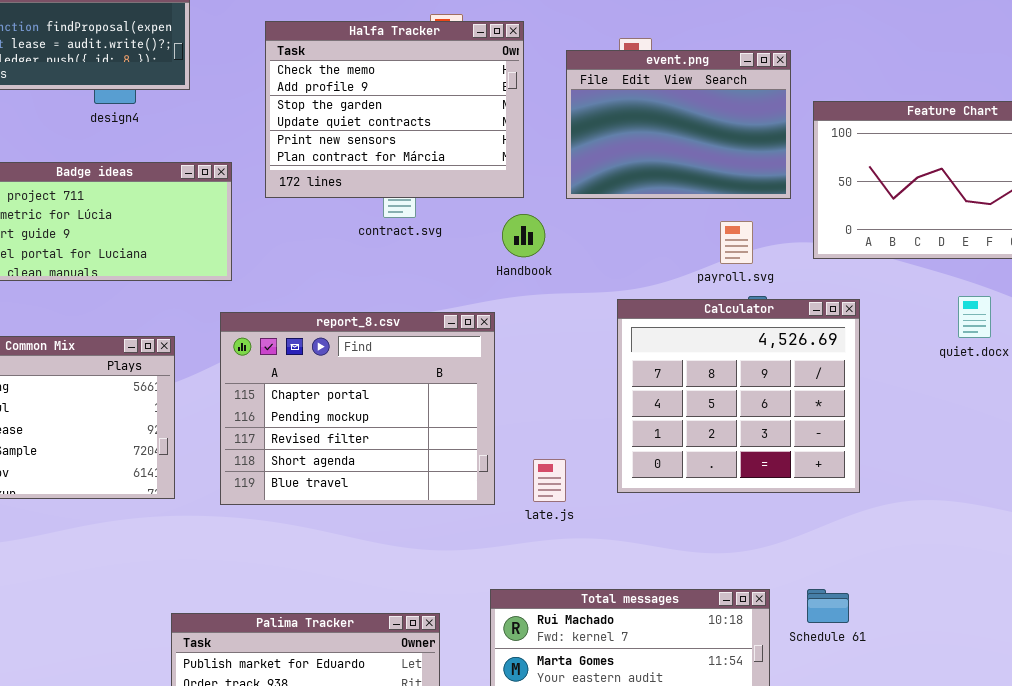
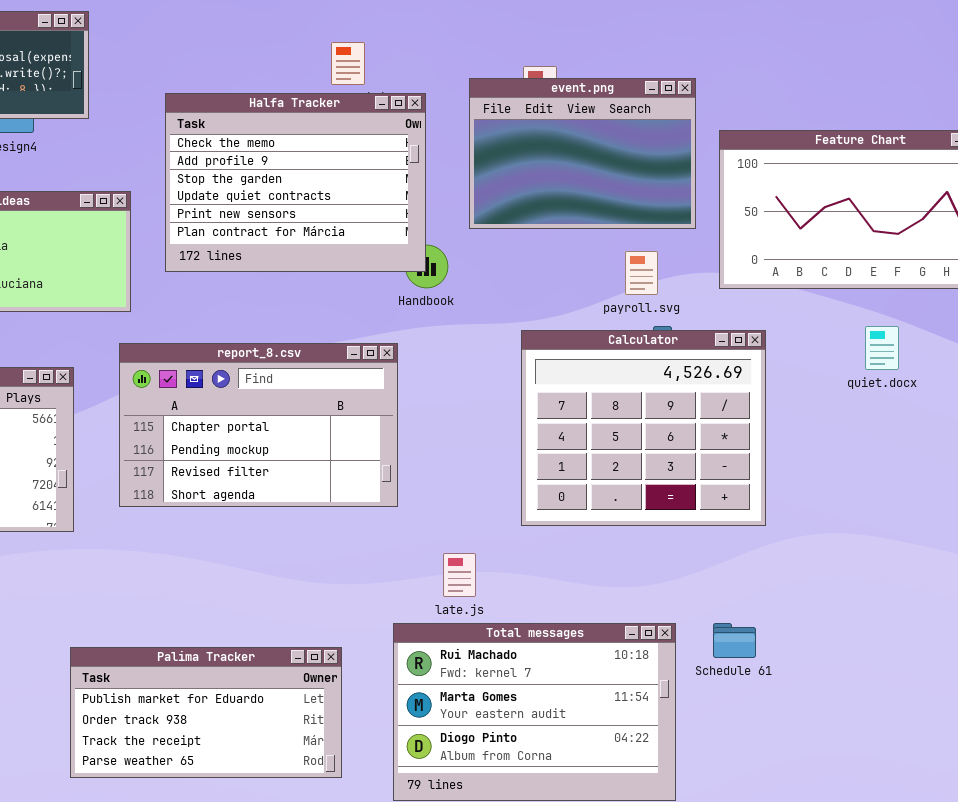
Halfa Tracker: [265,21,524,198] -> [165,93,426,272], moved
report_8.csv: [220,312,495,505] -> [119,343,398,507], resized
late.js: [533,459,566,502] -> [443,553,476,597], moved

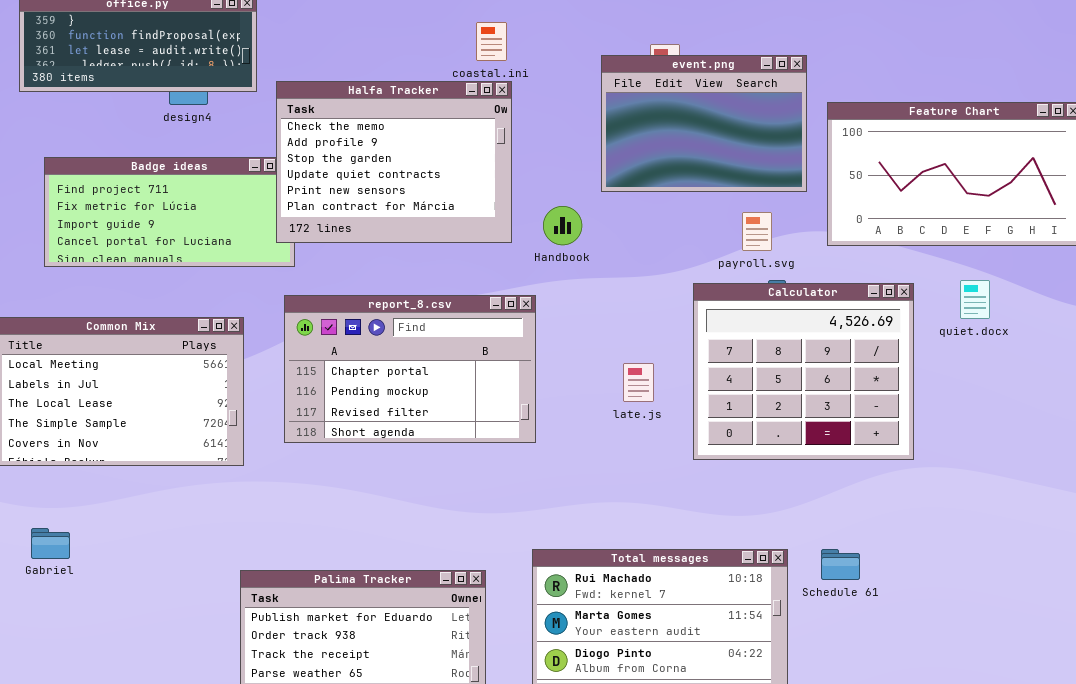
Halfa Tracker: [165,93,426,272] -> [276,81,512,243], moved
Calculator: [521,330,766,526] -> [693,283,914,460], moved
late.js: [443,553,476,597] -> [623,363,654,402], moved

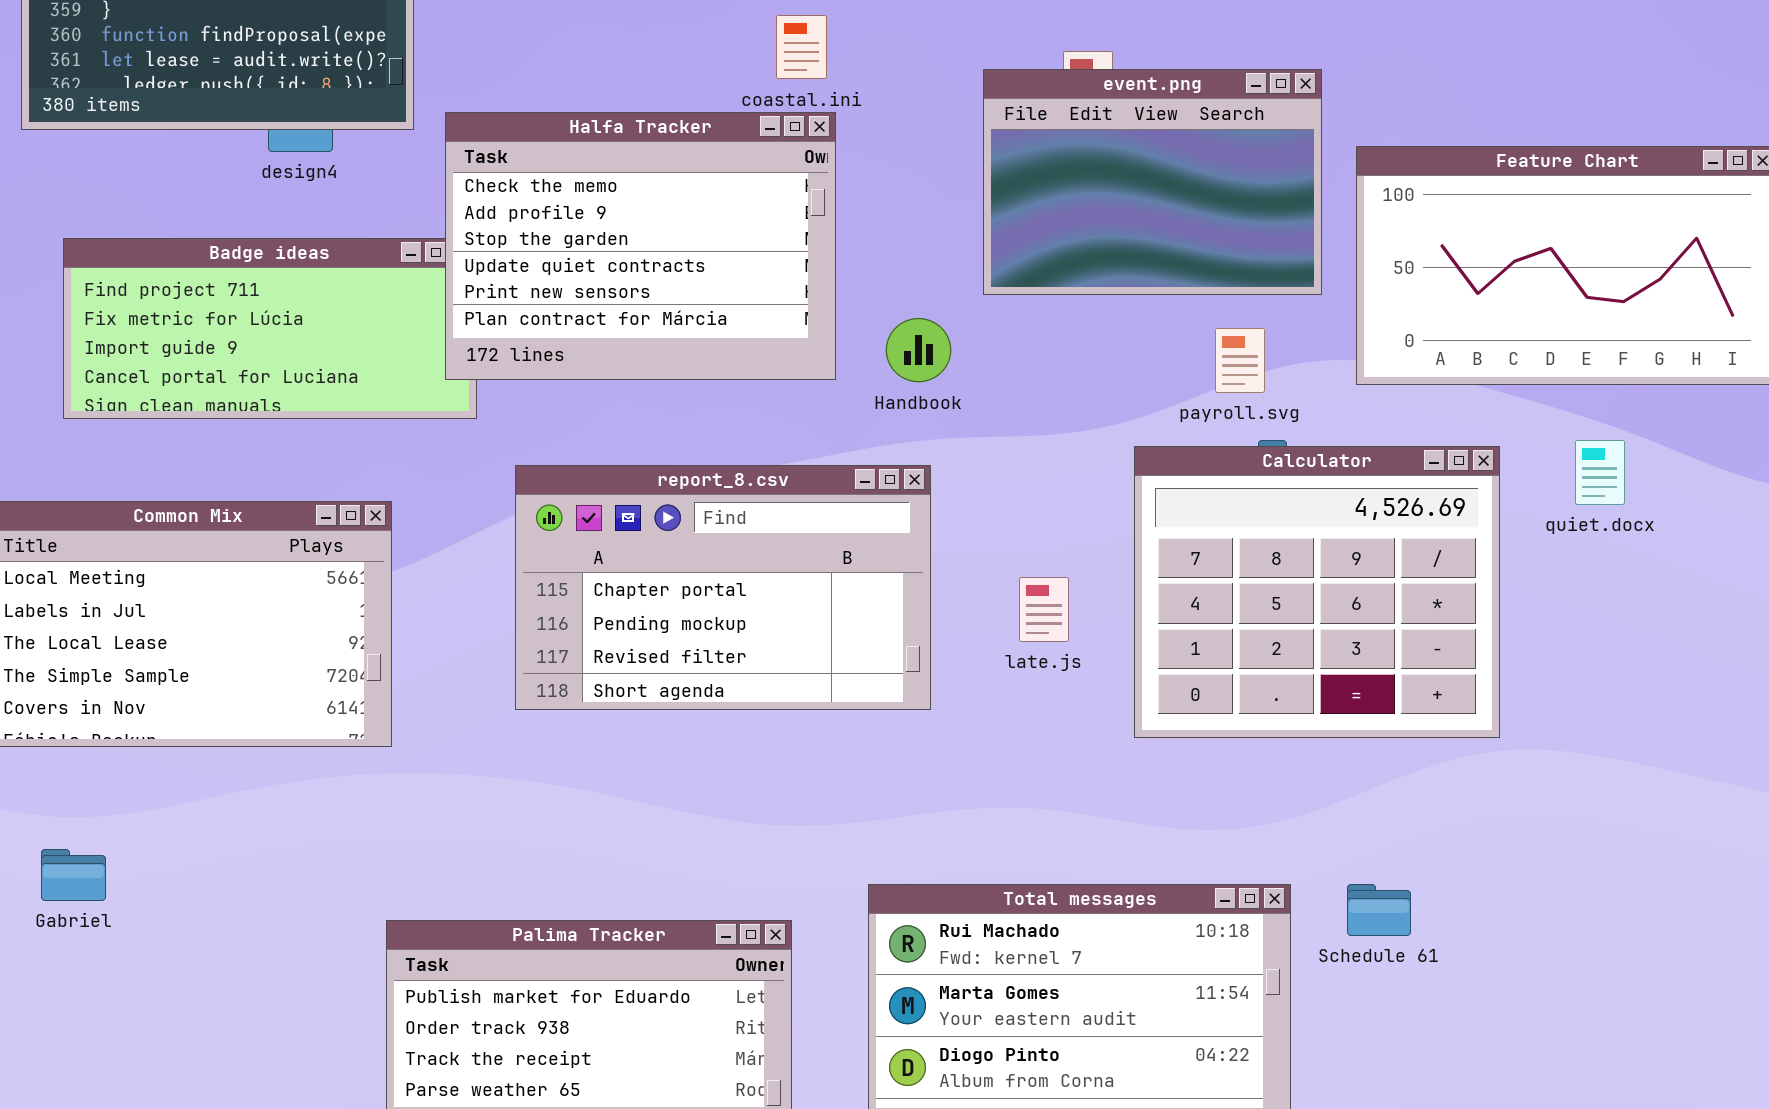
report_8.csv: [284,295,536,443] -> [515,465,931,710], moved

